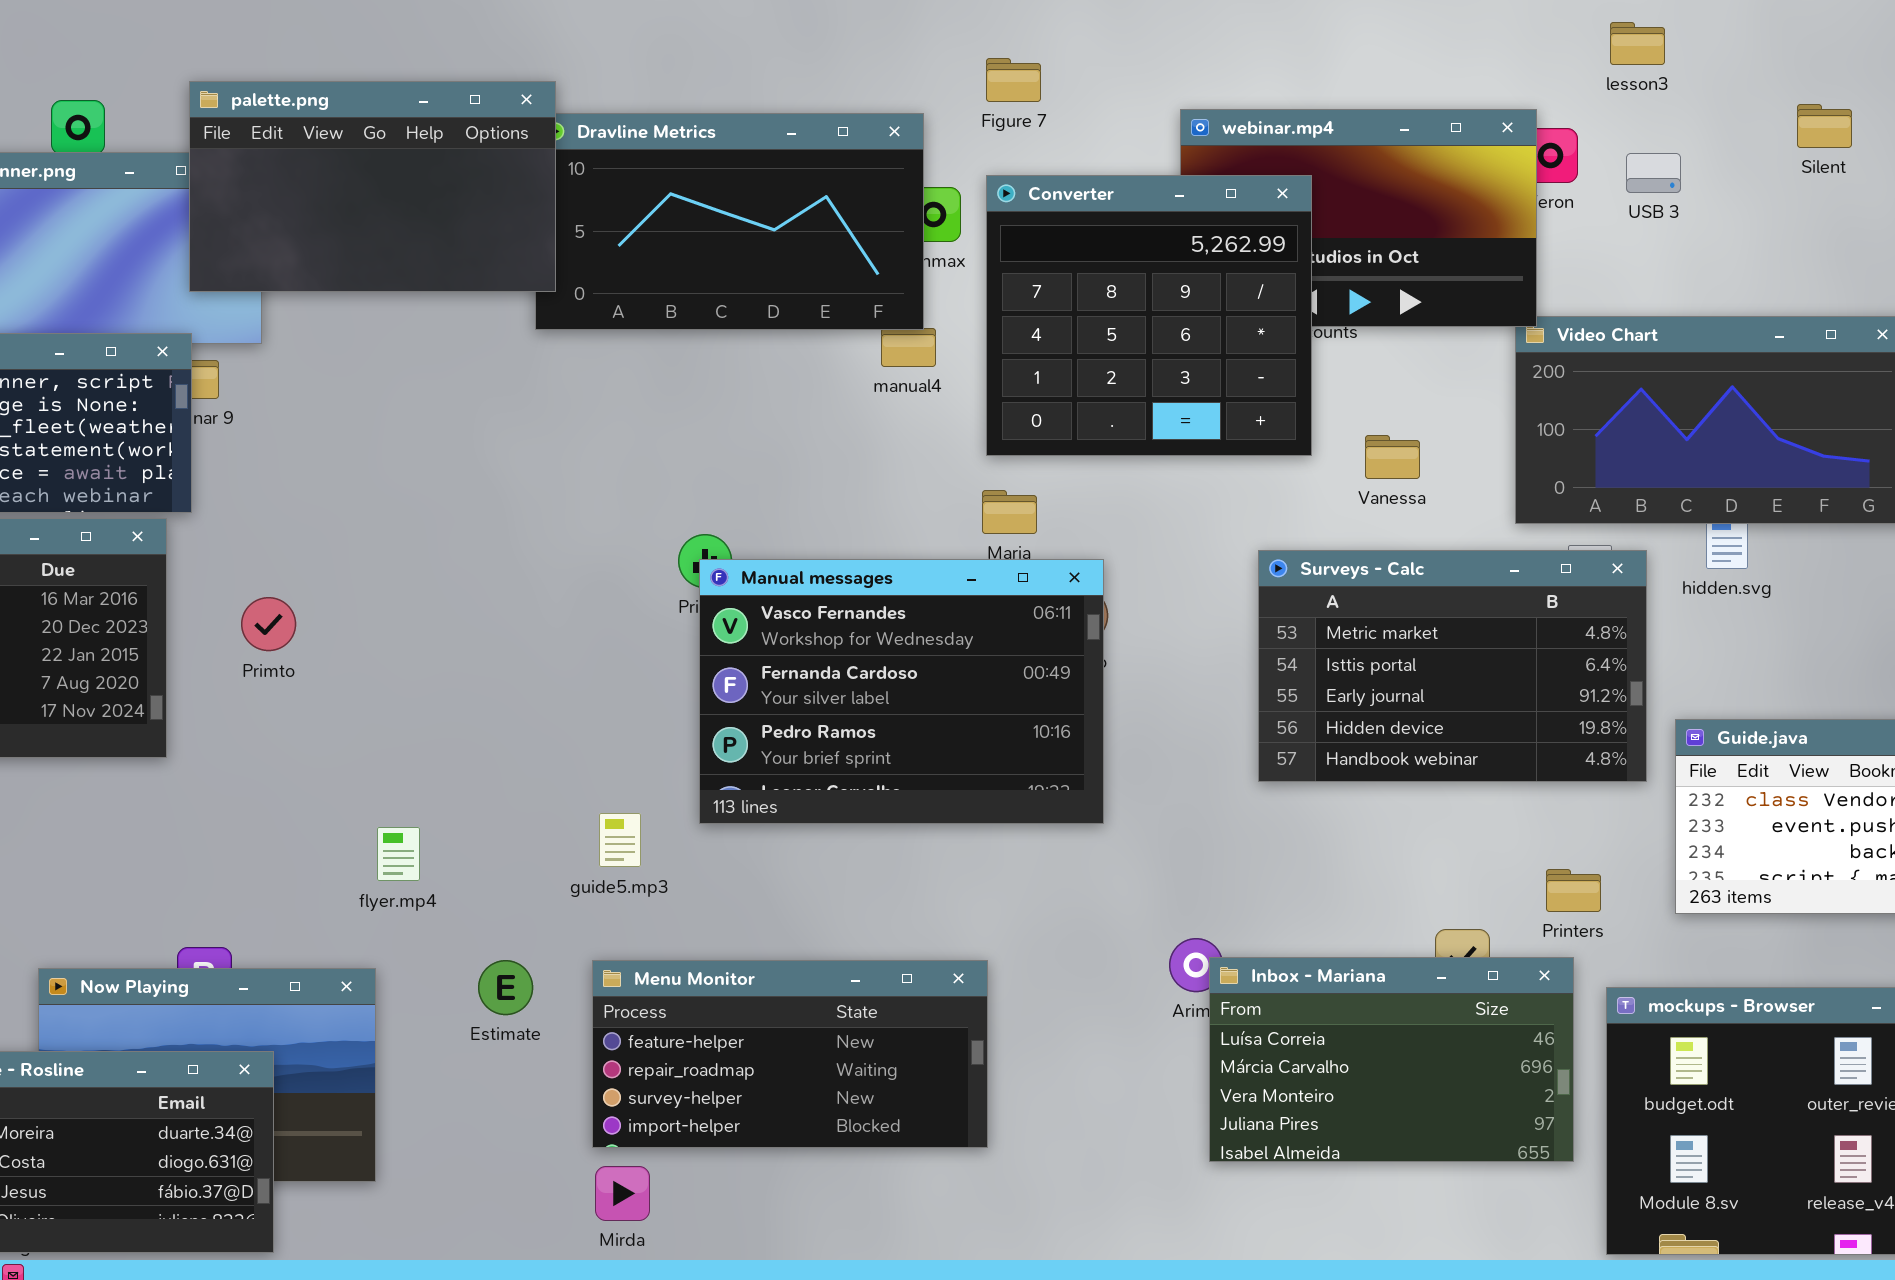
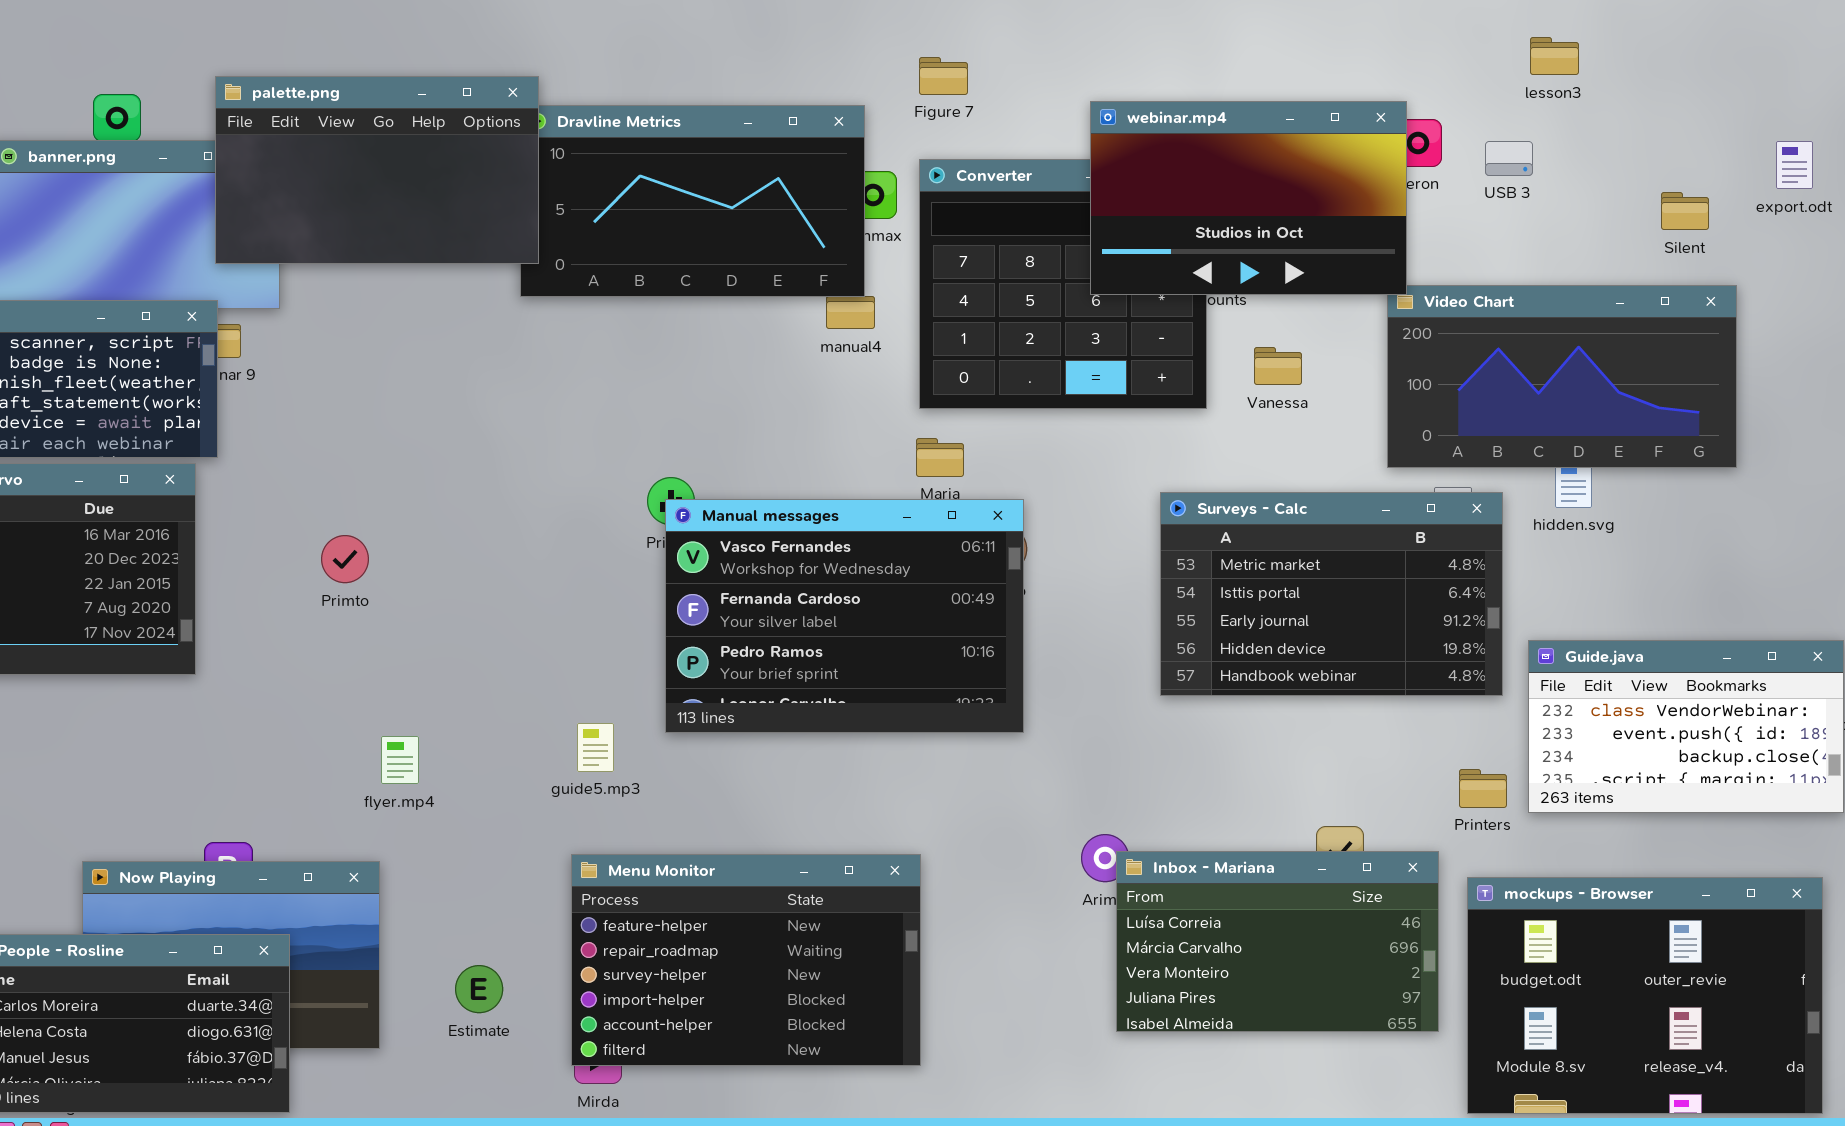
lesson3: [1610,22,1665,65] -> [1530,37,1579,75], moved
Silent: [1797,104,1852,148] -> [1661,192,1709,230], moved
webinar.mp4: [1180,109,1537,327] -> [1090,101,1407,295], raised
Vanessa: [1365,435,1420,479] -> [1254,347,1302,385], moved
Primto: [241,597,296,651] -> [321,535,369,583], moved
Printers: [1546,869,1601,912] -> [1459,769,1507,808], moved
Estimate: [478,960,533,1015] -> [455,965,503,1013], moved
Menu Monitor: [592,960,988,1148] -> [571,854,921,1066], resized

